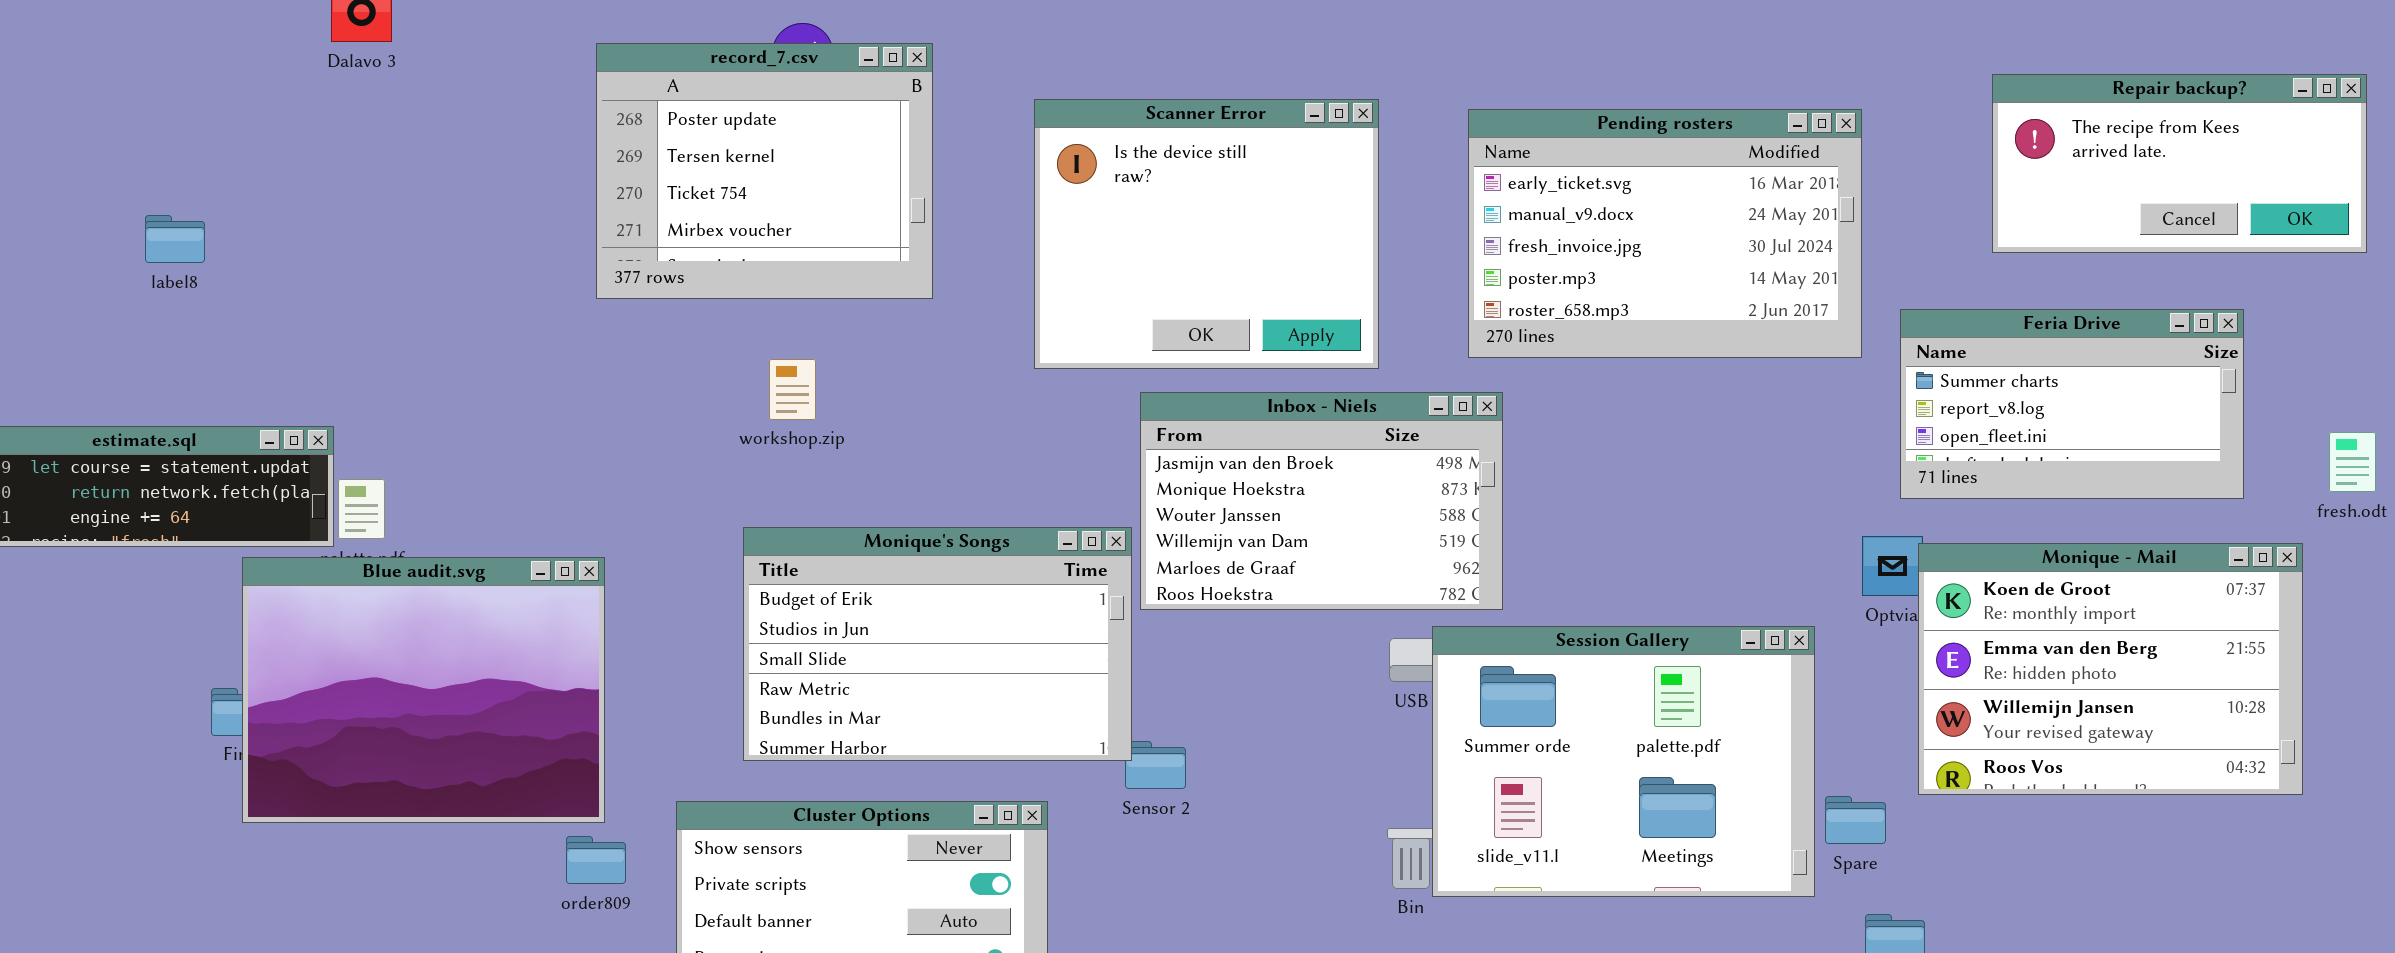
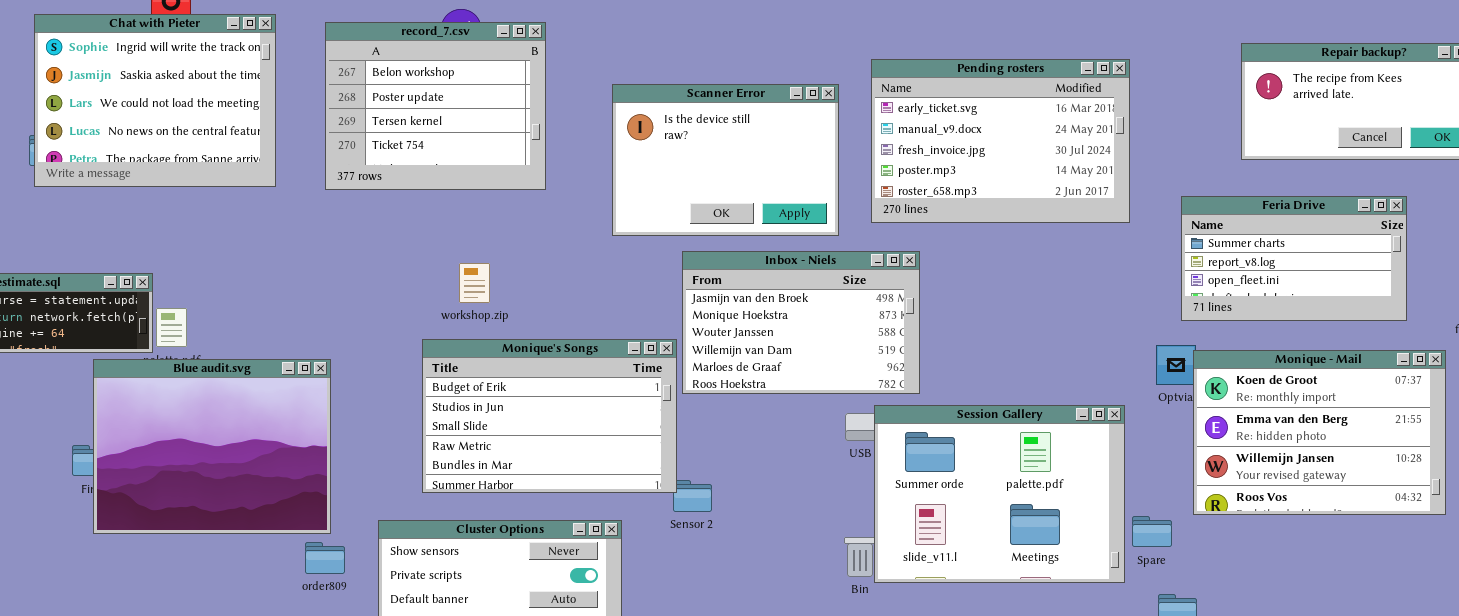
Chat with Pieter: none -> [34,14,276,187], opened
record_7.csv: [596,43,933,299] -> [325,22,546,190], scrolled up 1 row
Scanner Error: [1034,99,1379,369] -> [612,84,839,236], resized
Pending rosters: [1468,109,1862,358] -> [871,59,1130,223], moved
workshop.zip: [769,359,816,420] -> [459,263,490,303], moved

